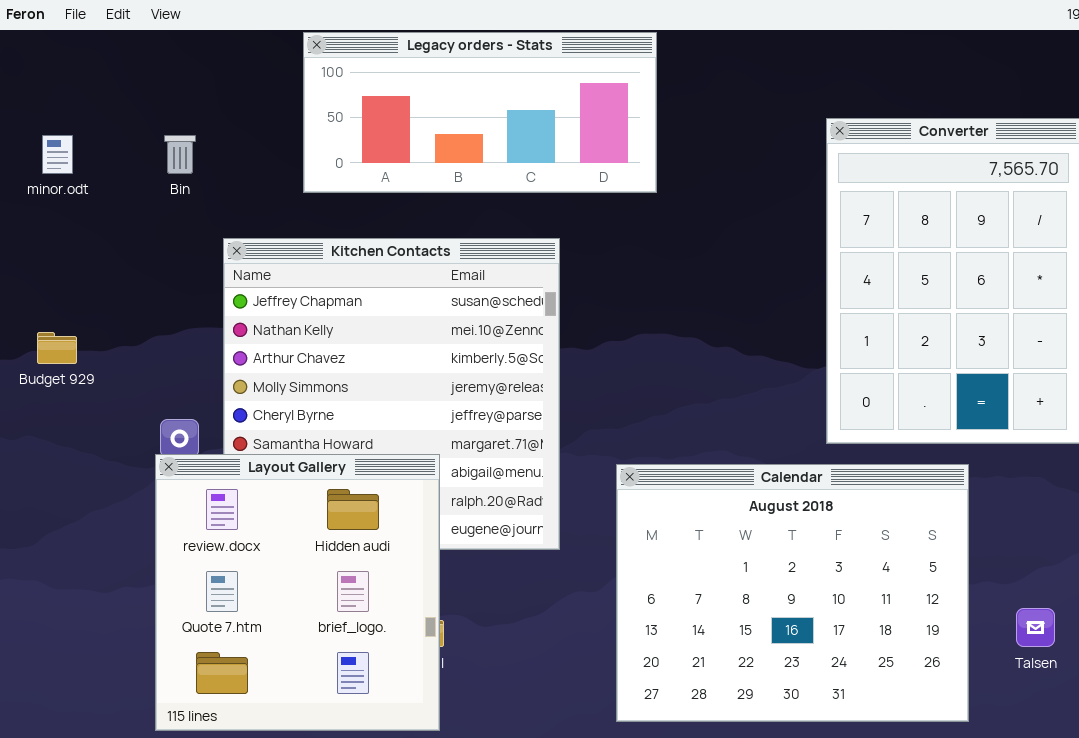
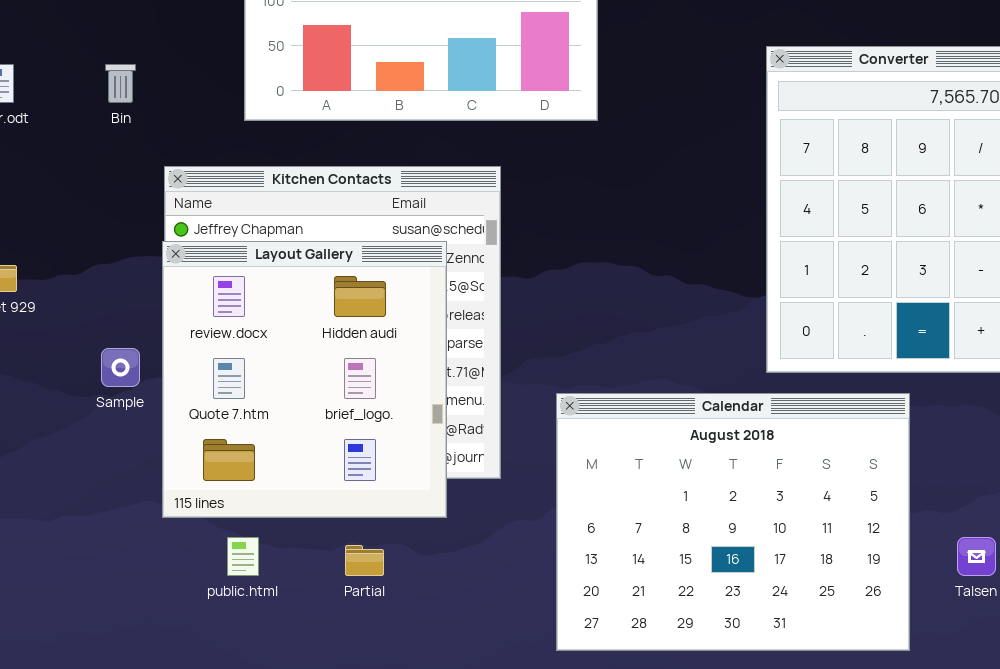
Layout Gallery: [155,454,440,731] -> [162,241,447,518], moved

